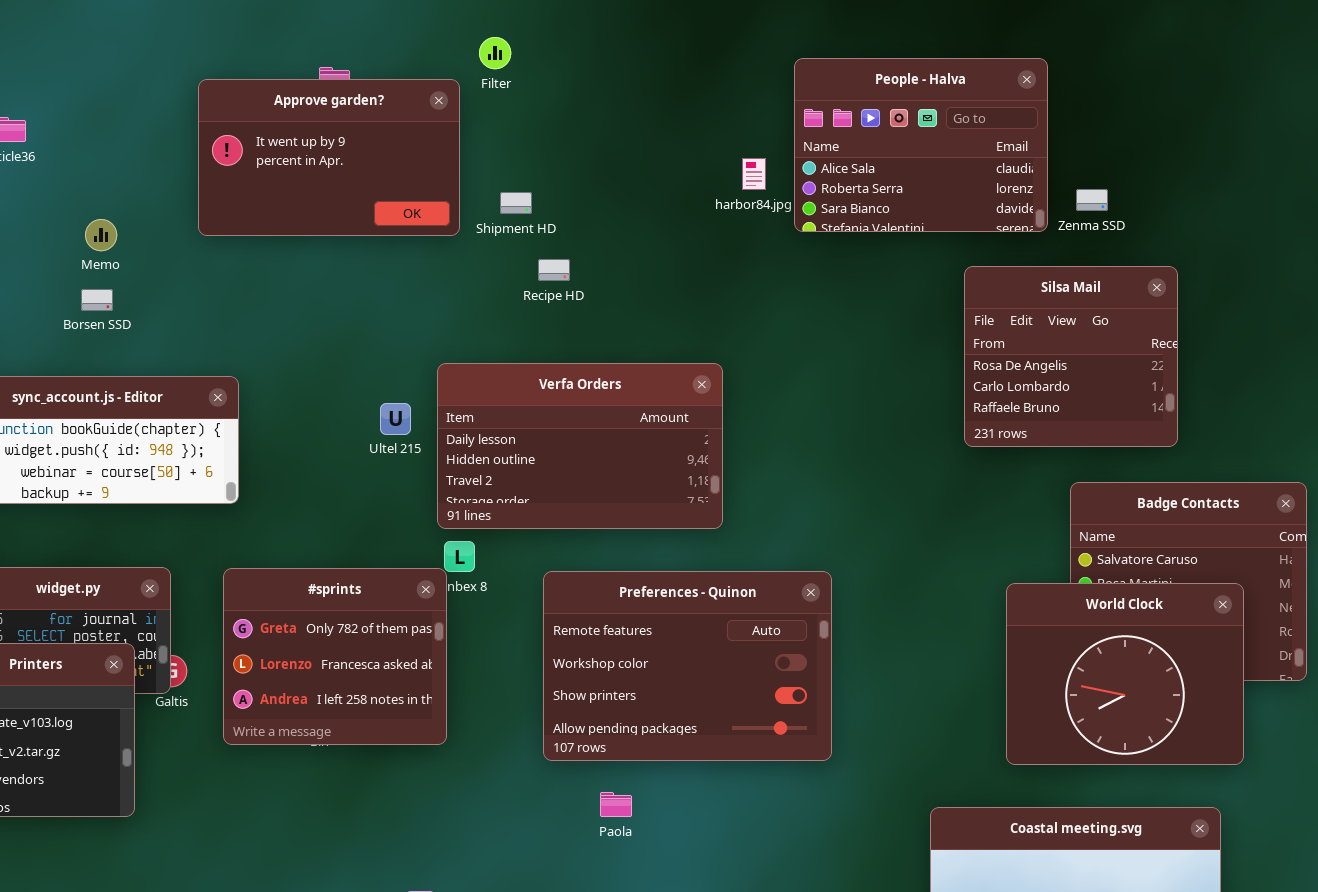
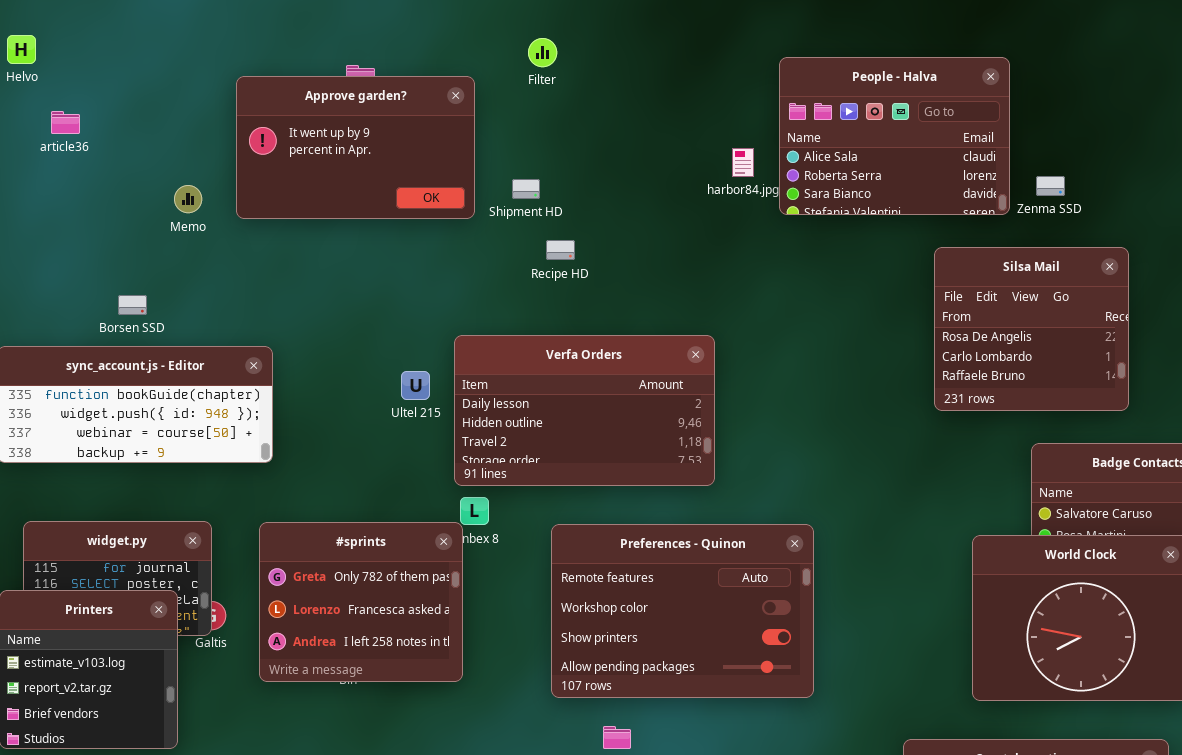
Filter: [479,37,511,69] -> [528,38,557,67], moved
Memo: [85,219,117,251] -> [174,185,202,213], moved
Borsen SSD: [81,289,113,311] -> [118,295,147,315], moved

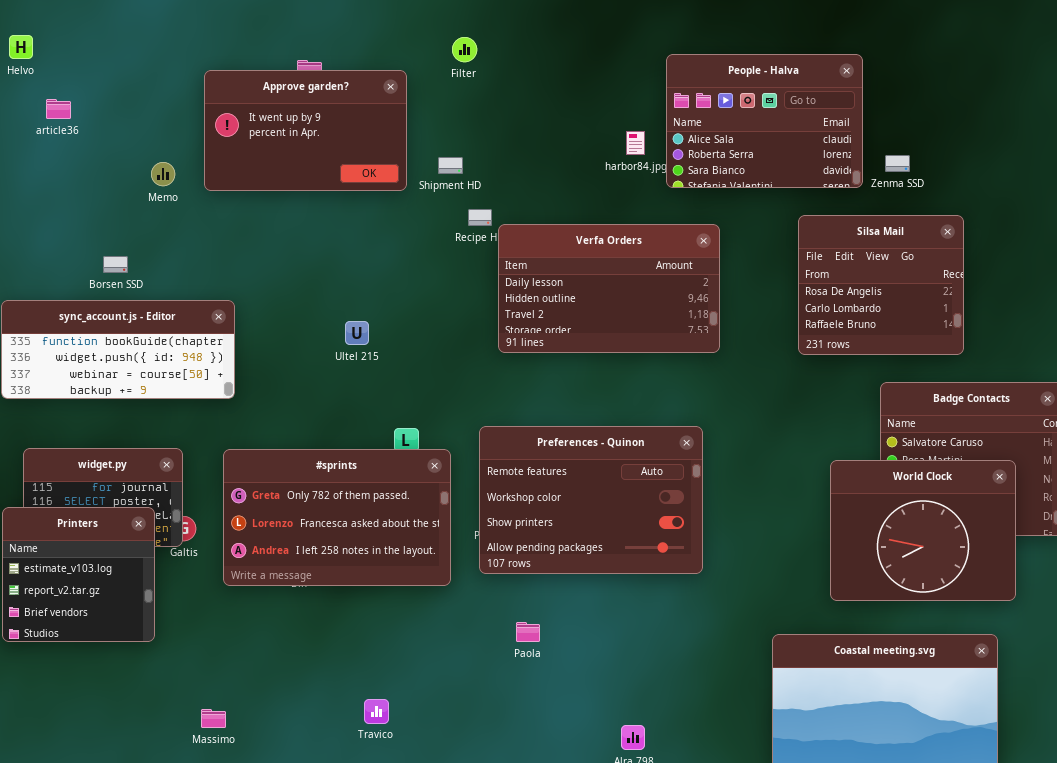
Verfa Orders: [454,335,715,486] -> [498,224,720,353], moved
#sprints: [259,522,463,682] -> [223,449,451,586], resized
Preferences - Quinon: [551,524,814,698] -> [479,426,703,574], moved

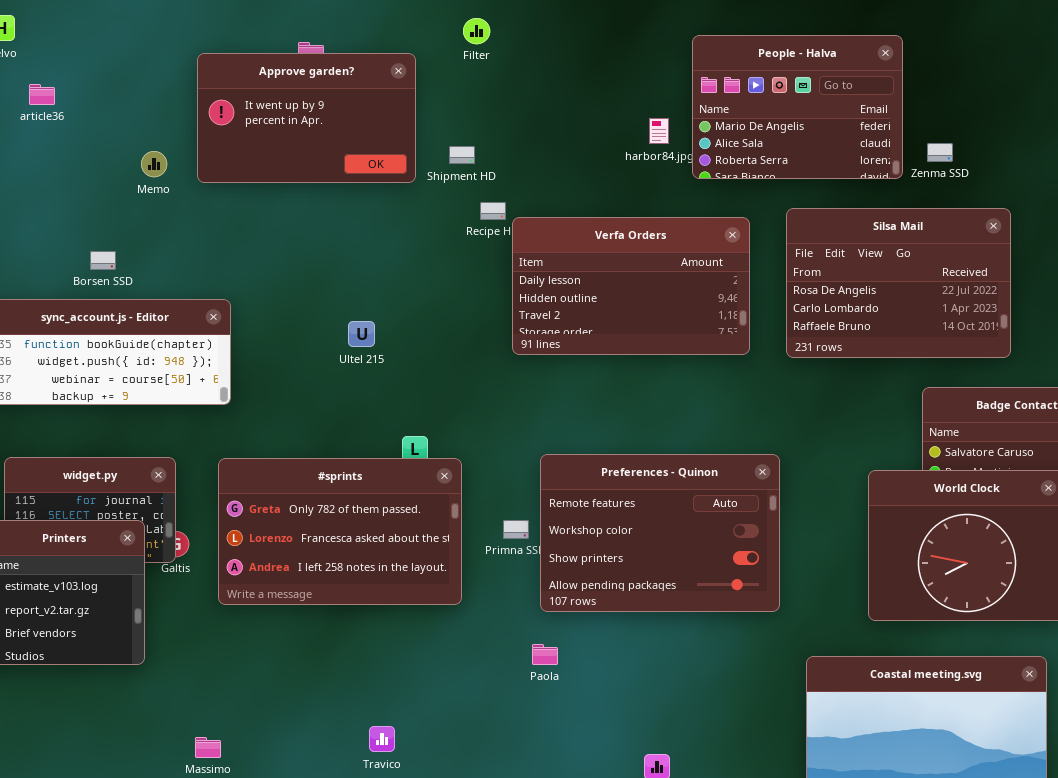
People - Halva: [666,54,863,188] -> [692,35,903,179], scrolled up 1 row
Silsa Mail: [798,215,964,355] -> [786,208,1011,358], resized
Preferences - Quinon: [479,426,703,574] -> [540,454,780,612], moved

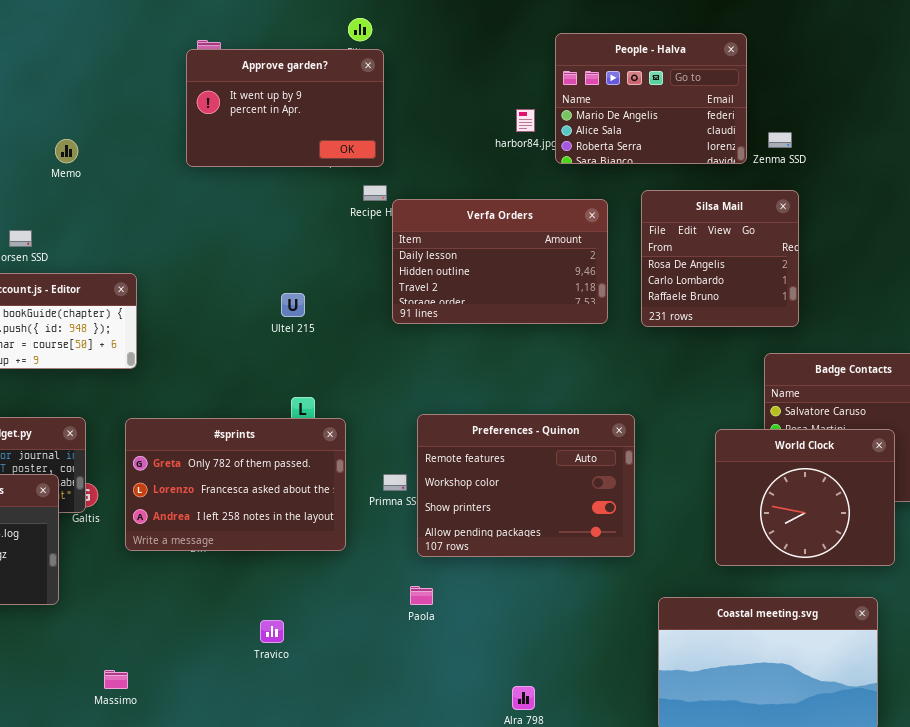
Approve garden?: [197,53,416,183] -> [186,49,384,167], moved
Silsa Mail: [786,208,1011,358] -> [641,190,799,327], resized
Ultel 215: [348,321,375,347] -> [281,293,305,317], moved
Travico: [369,726,395,752] -> [260,620,284,643], moved

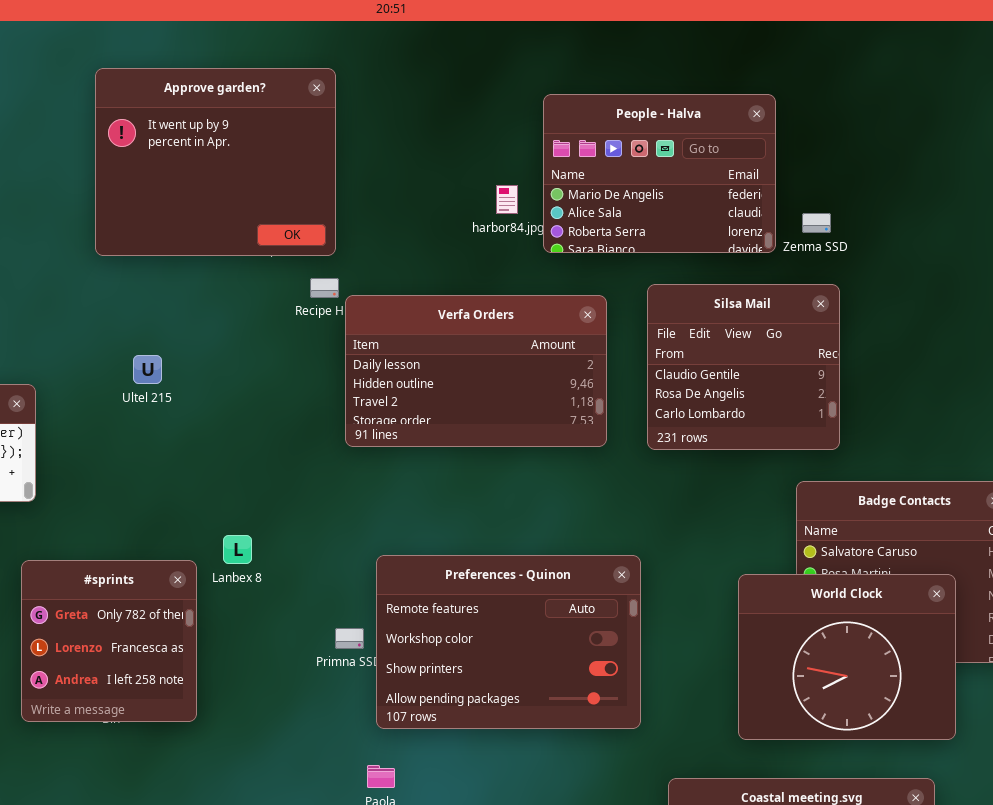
Approve garden?: [186,49,384,167] -> [95,68,336,256], resized
Silsa Mail: [641,190,799,327] -> [647,284,840,450], scrolled up 1 row
Ultel 215: [281,293,305,317] -> [133,355,162,384], moved
#sprints: [125,418,346,551] -> [21,560,197,722], resized

